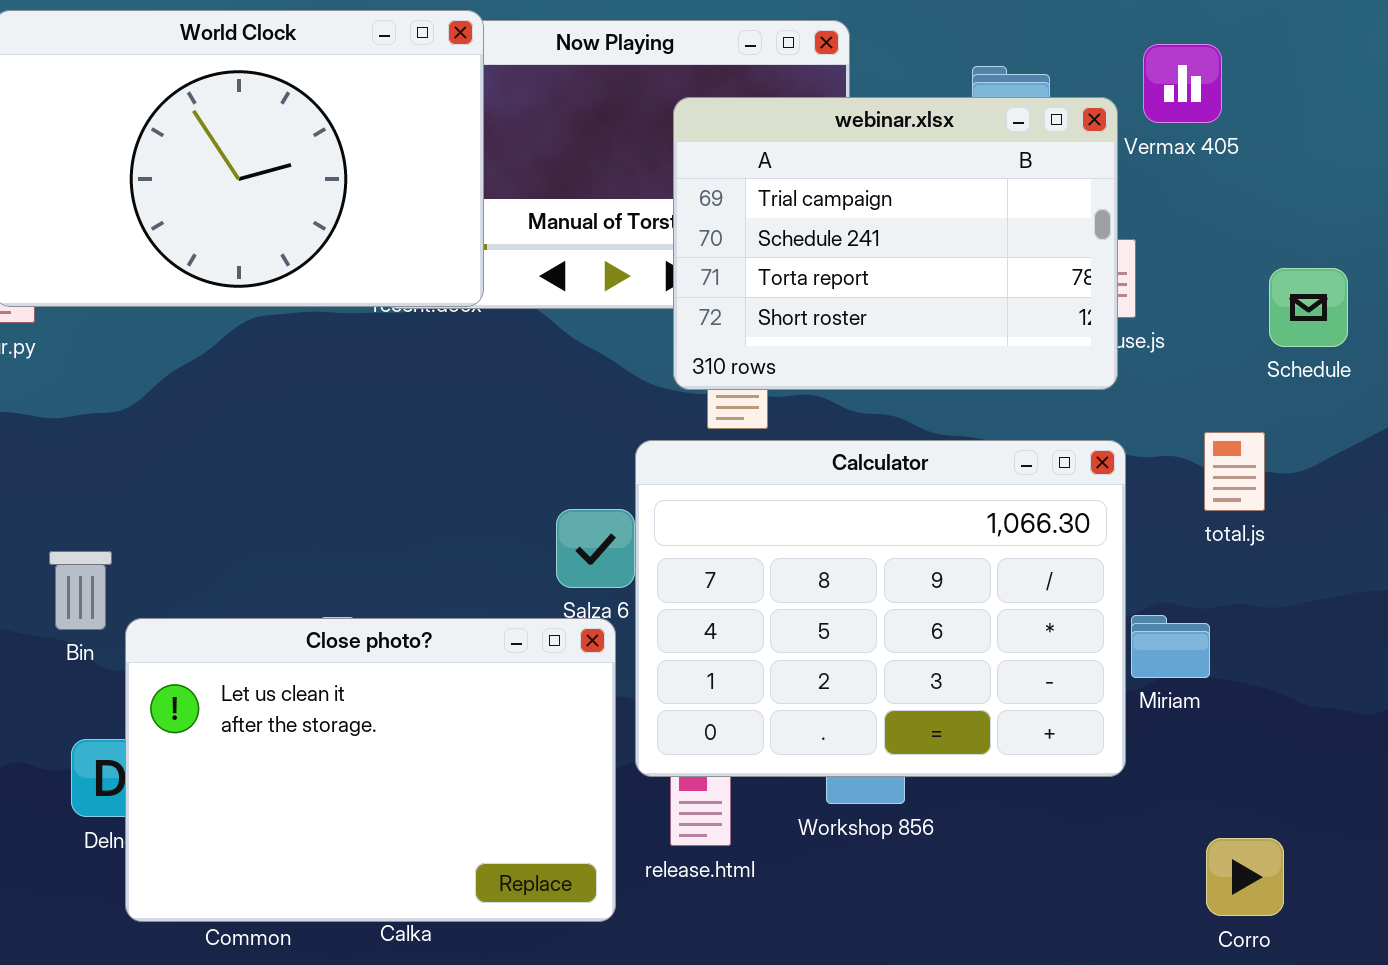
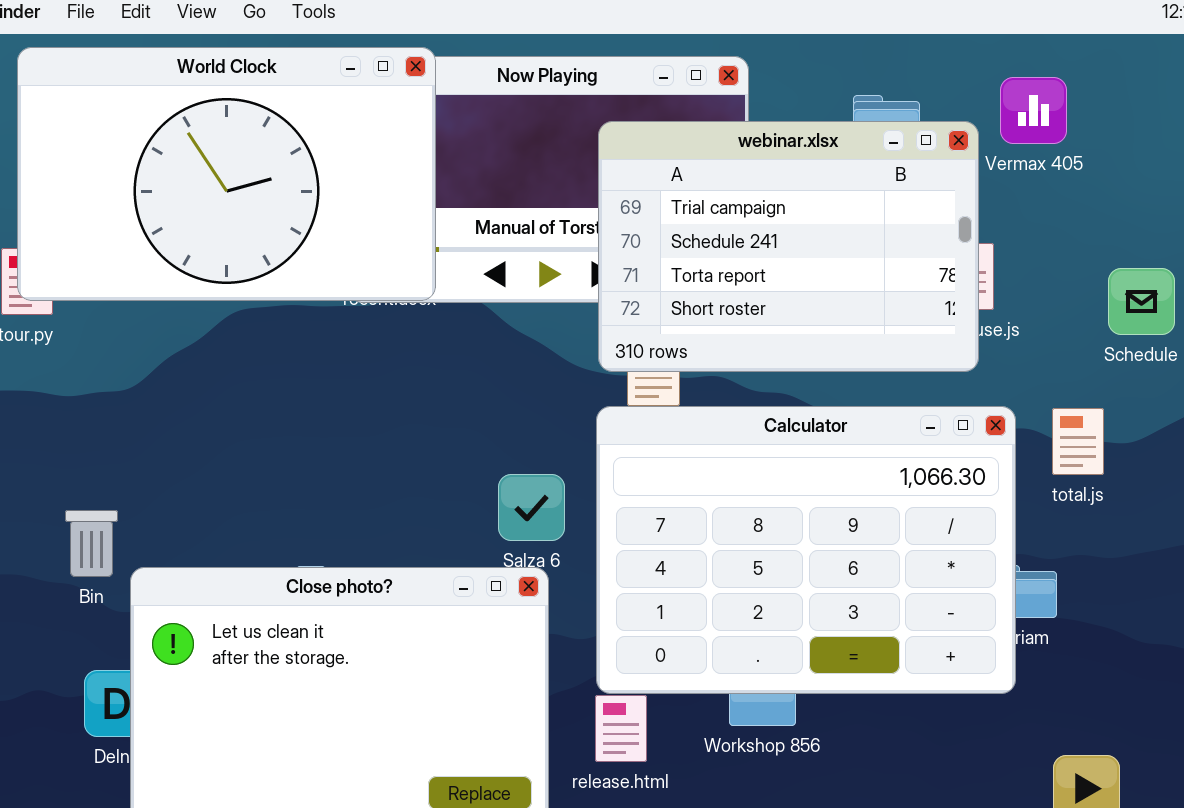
Calculator: [635,440,1126,777] -> [596,406,1016,694], moved

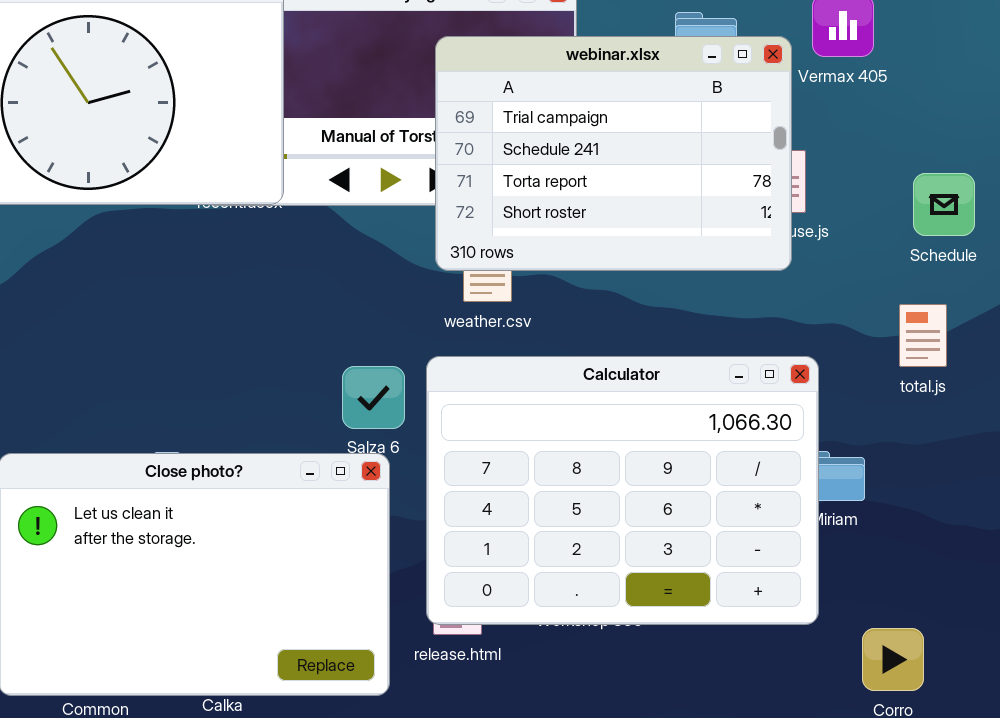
Calculator: [596,406,1016,694] -> [426,356,819,625], moved
total.js: [1052,408,1104,475] -> [899,304,947,367], moved

